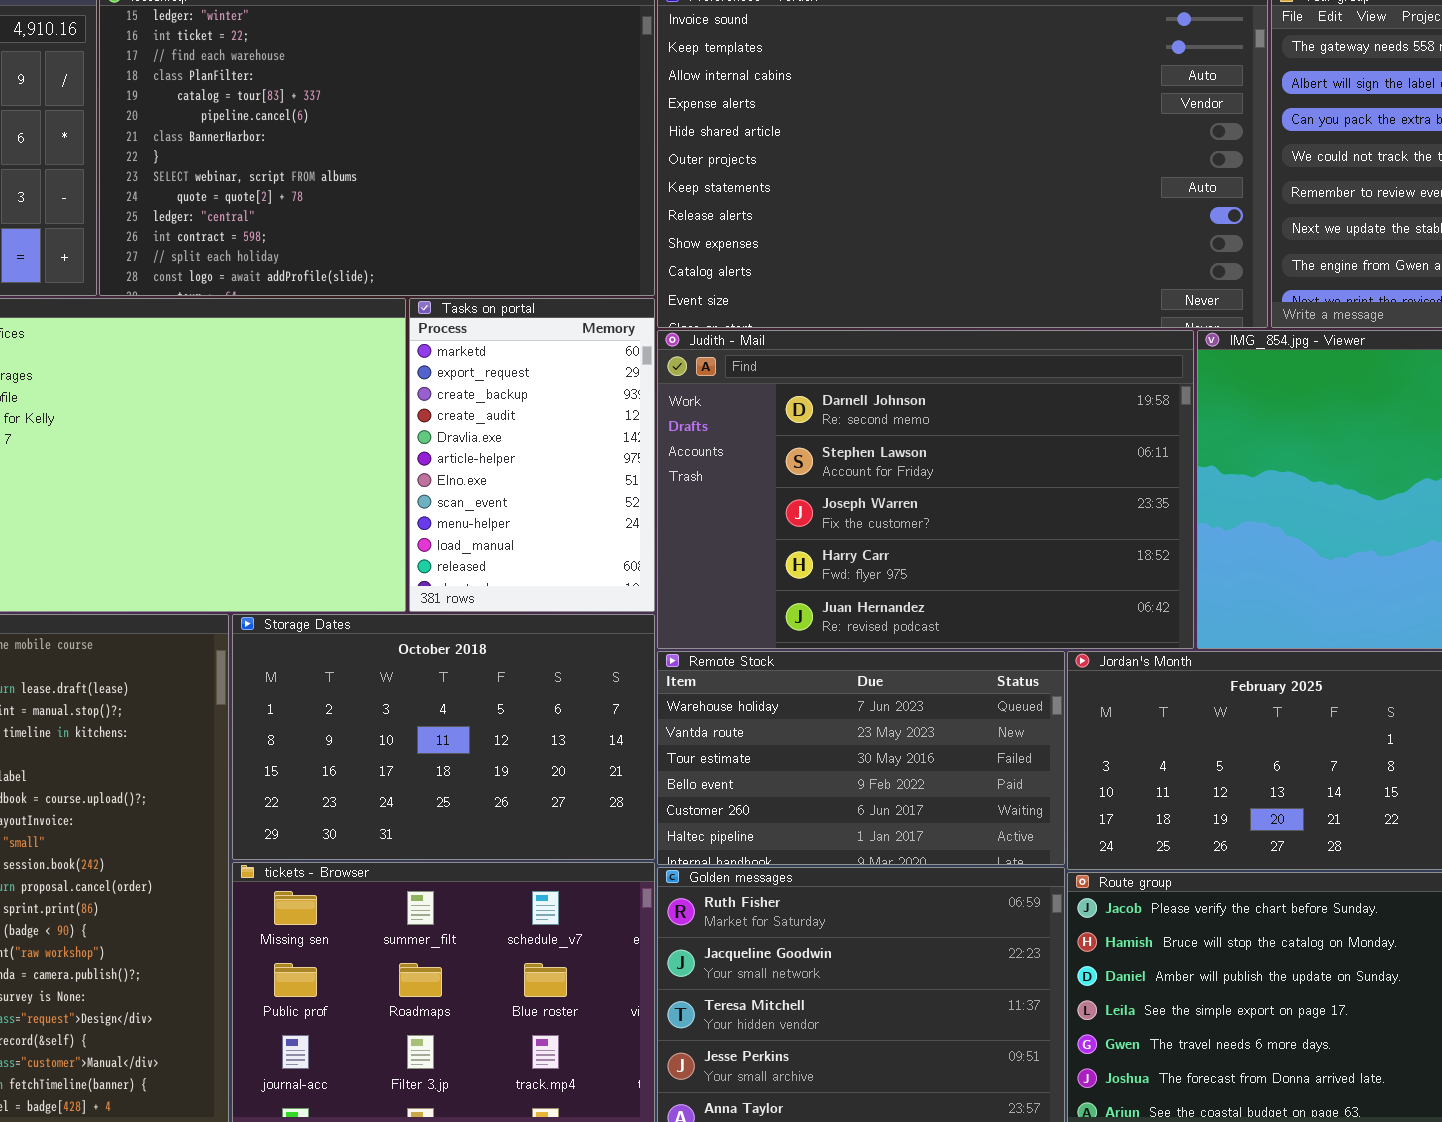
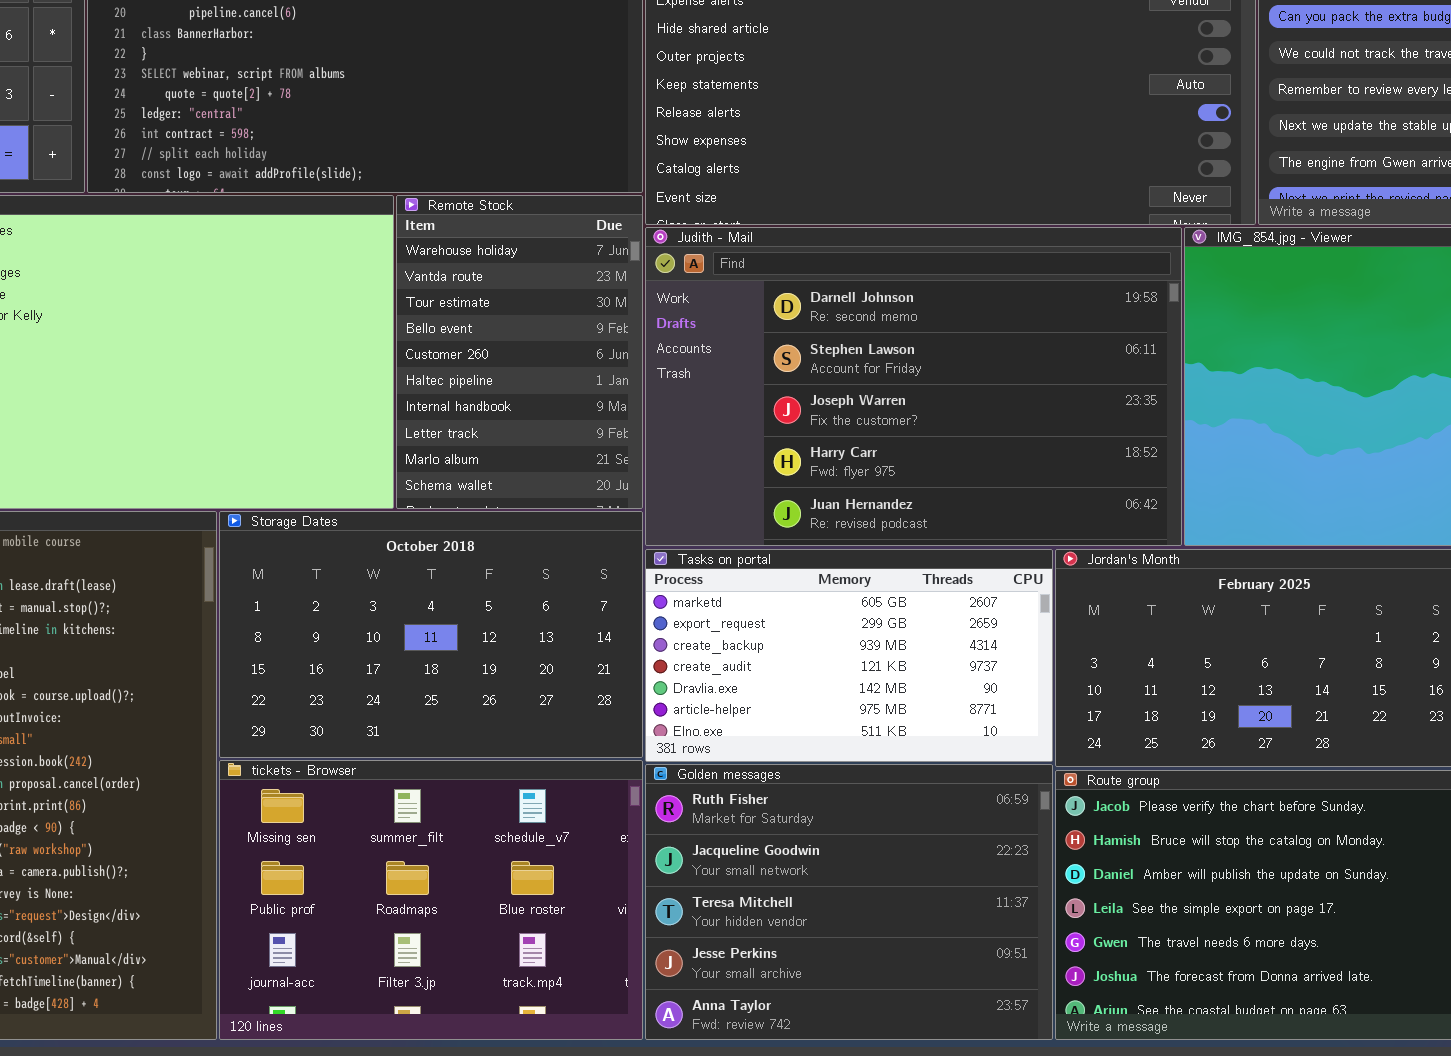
Tasks on portal: [409,298,655,612] -> [645,549,1053,762], moved, resized
Remote Stock: [657,651,1065,865] -> [396,195,643,509], moved, resized

